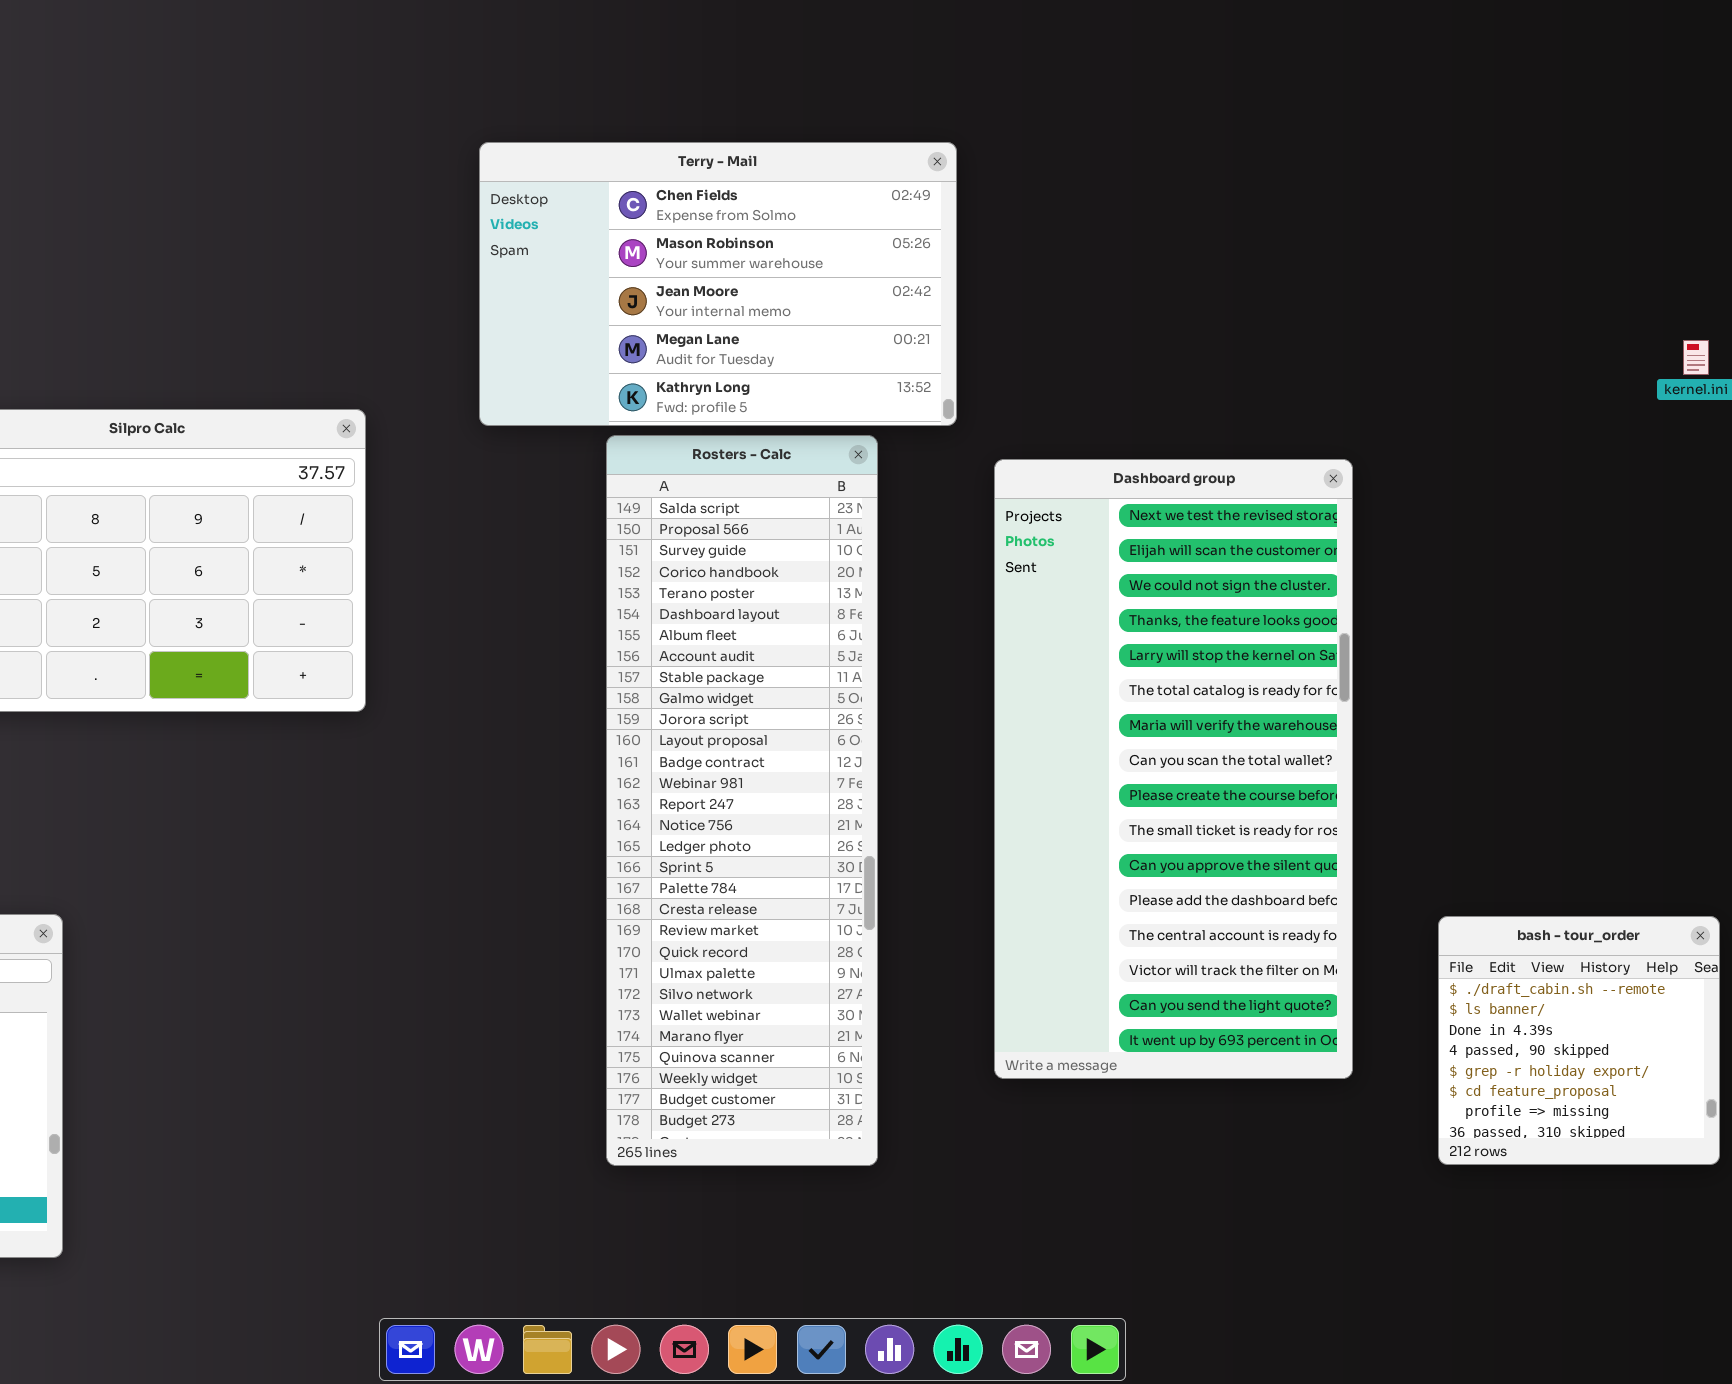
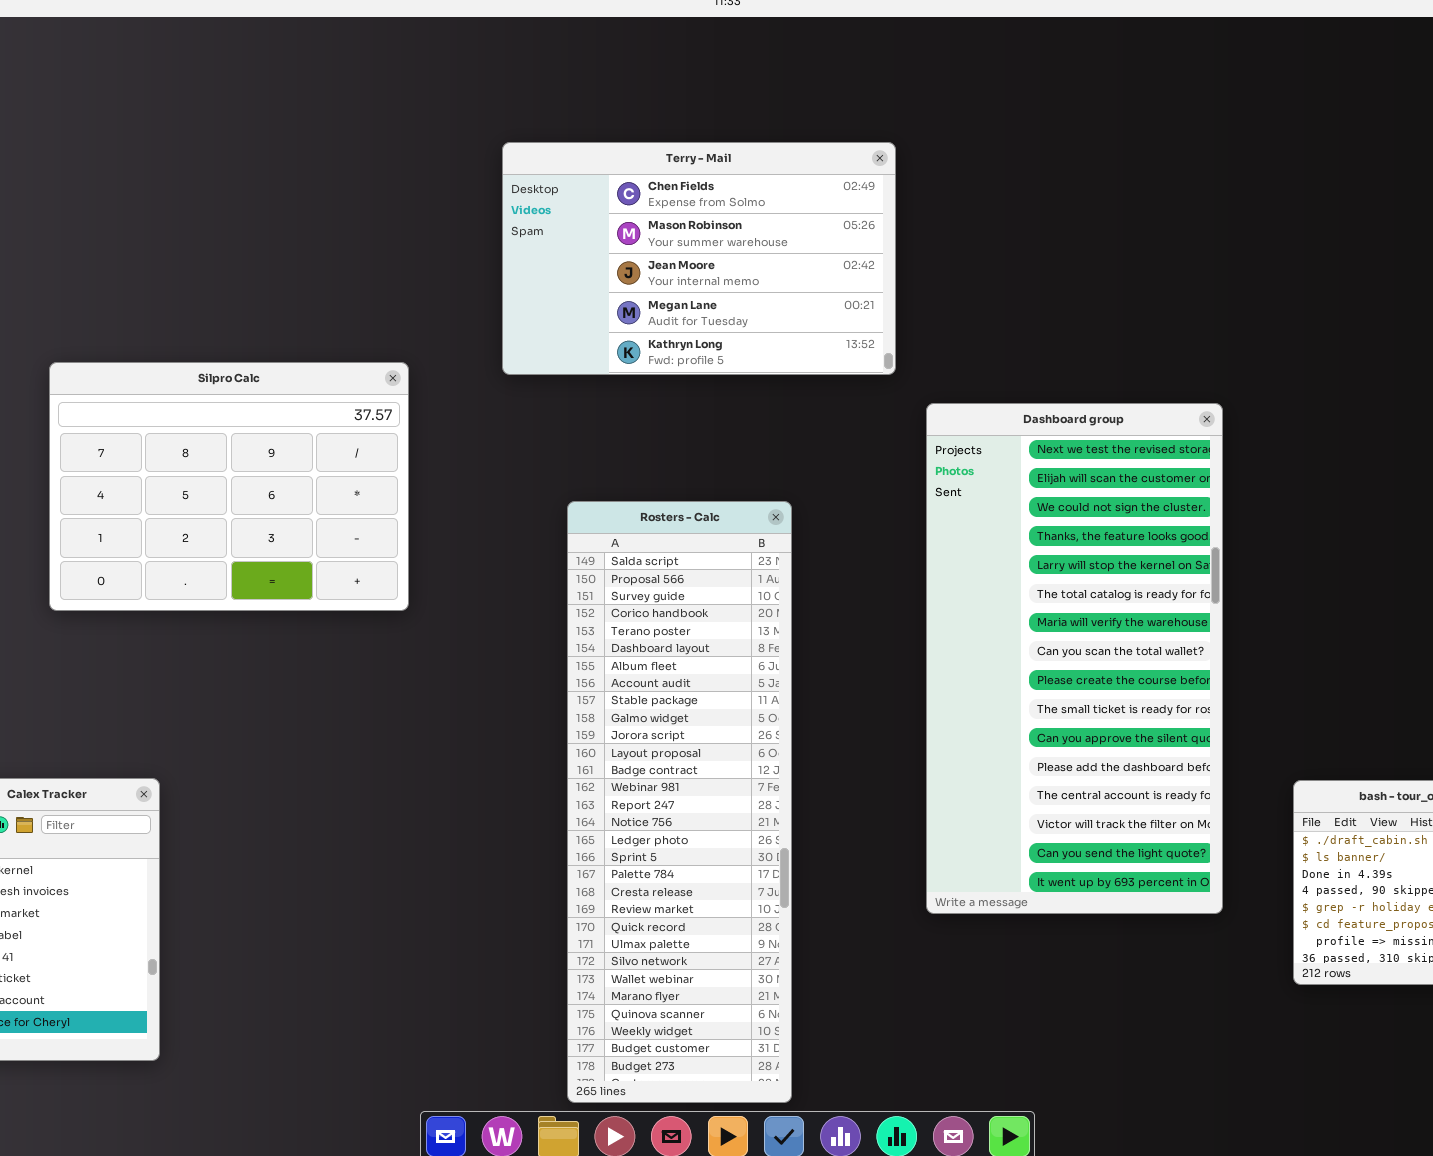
Rosters - Calc: [606,435,878,1166] -> [567,501,792,1103], moved

